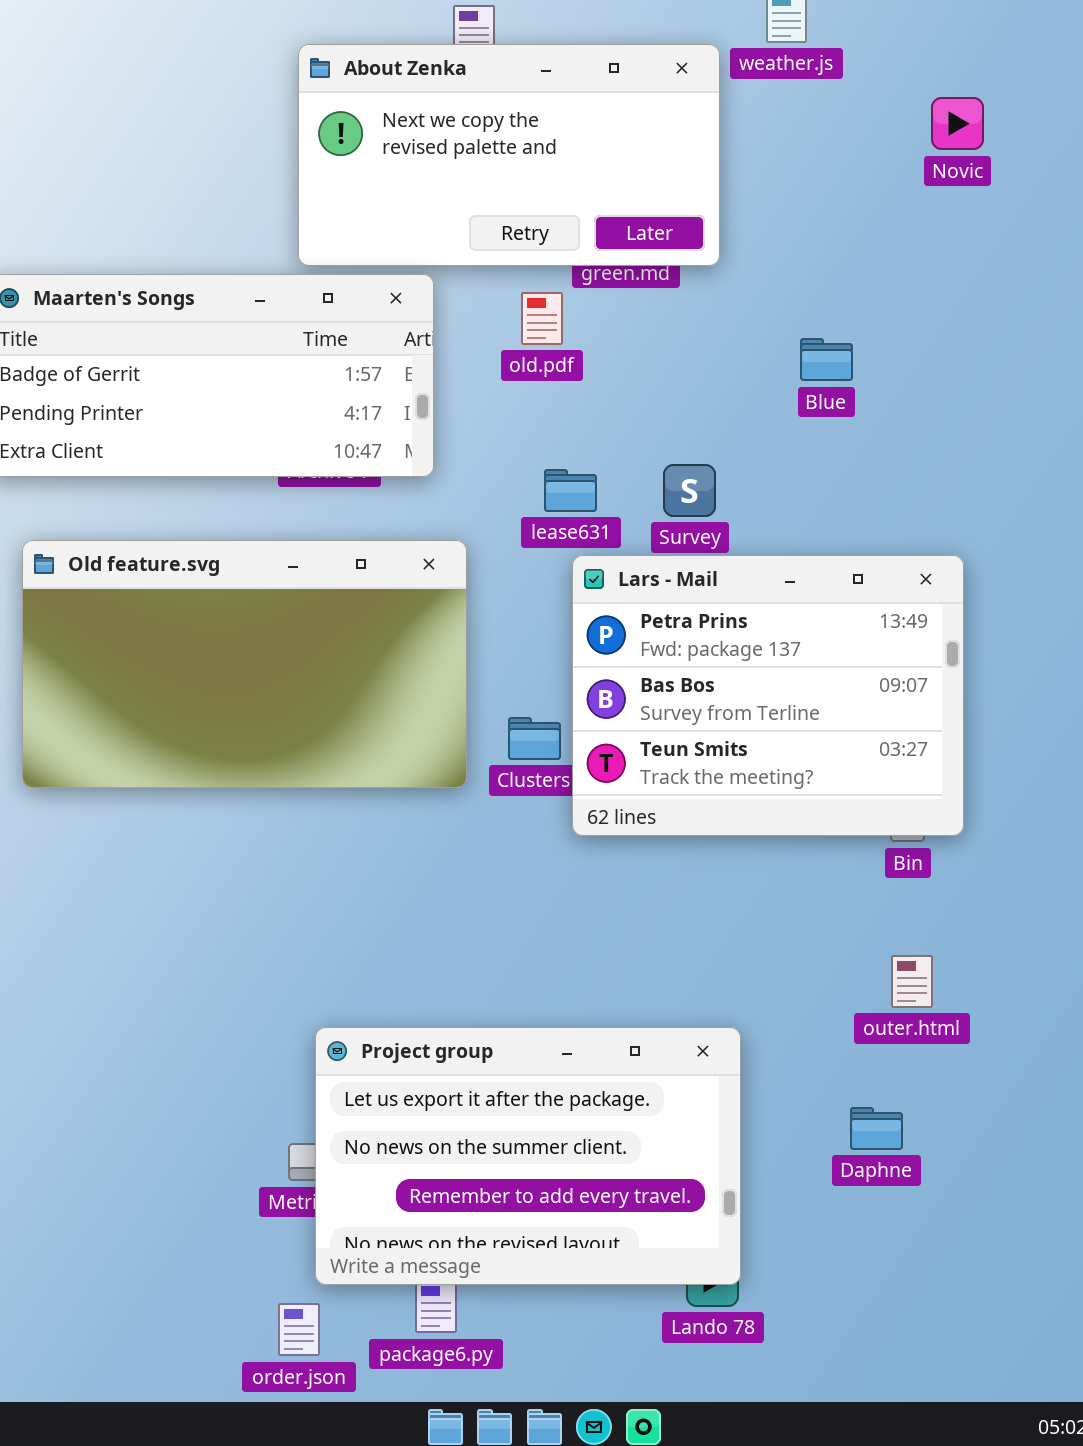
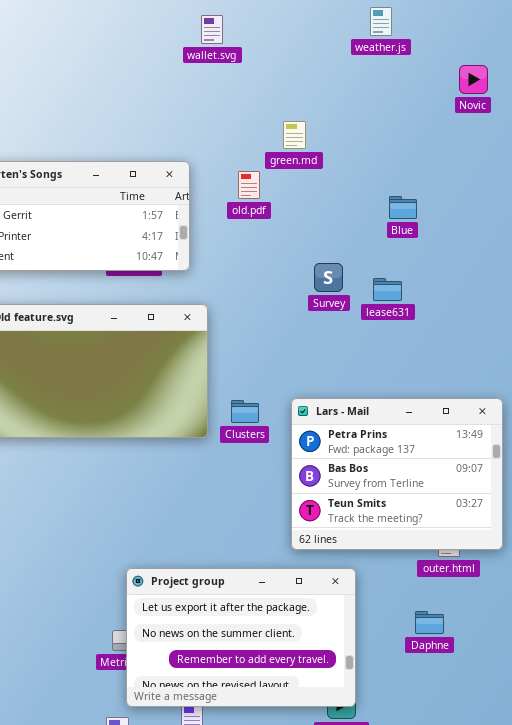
About Zenka: [298,44,720,266] -> none, closed
lease631: [544,469,597,512] -> [373,278,402,301], moved
Lars - Mail: [572,555,964,836] -> [291,398,503,550], moved

